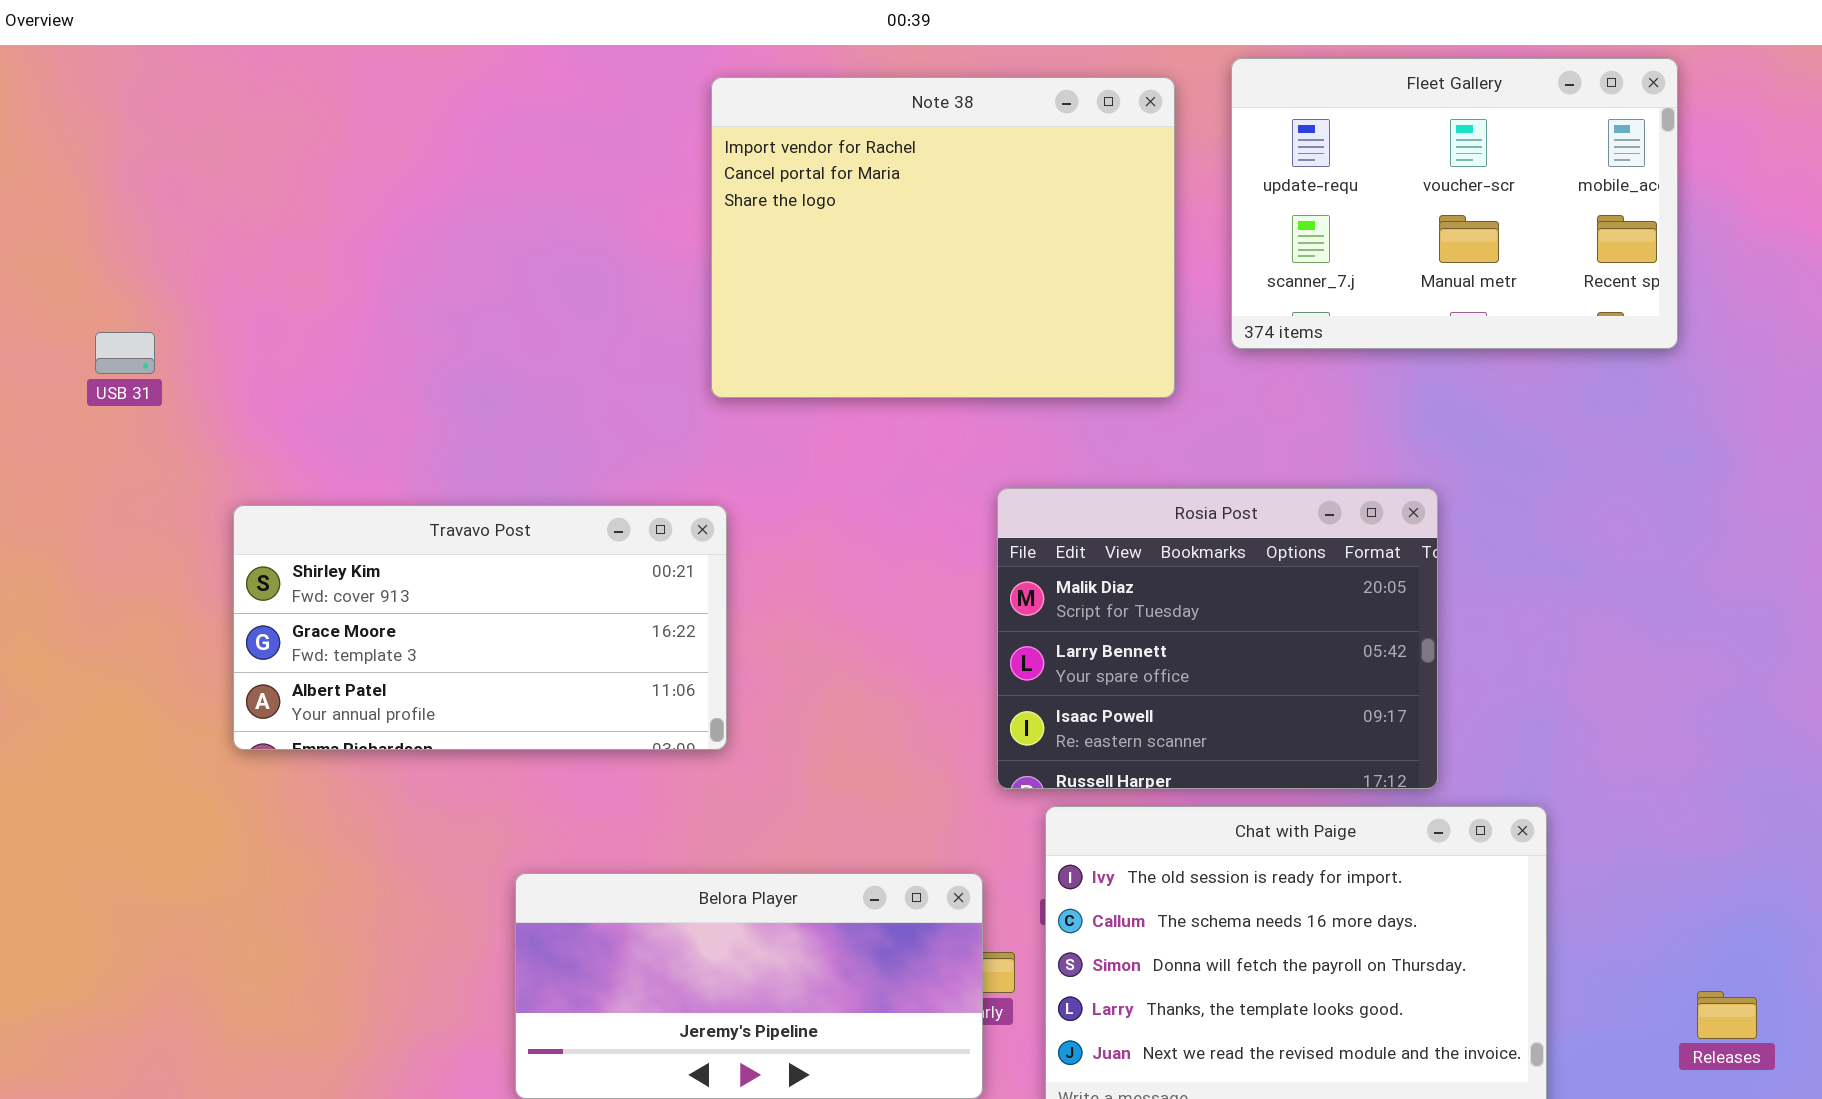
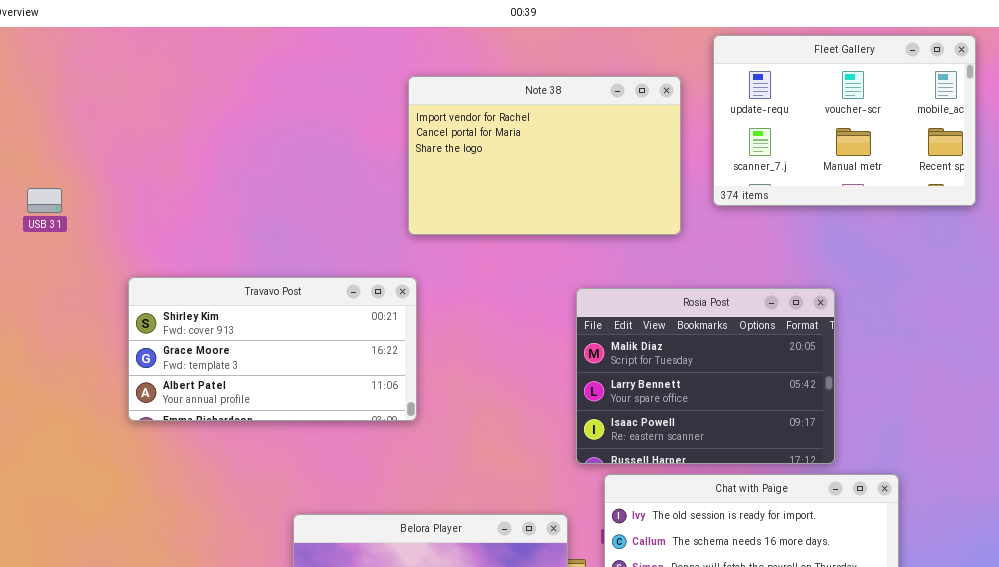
Note 38: [711,77,1175,398] -> [408,76,681,235], resized
USB 31: [95,332,155,374] -> [27,188,62,213], moved
Travavo Post: [233,505,727,750] -> [128,277,417,421], moved

